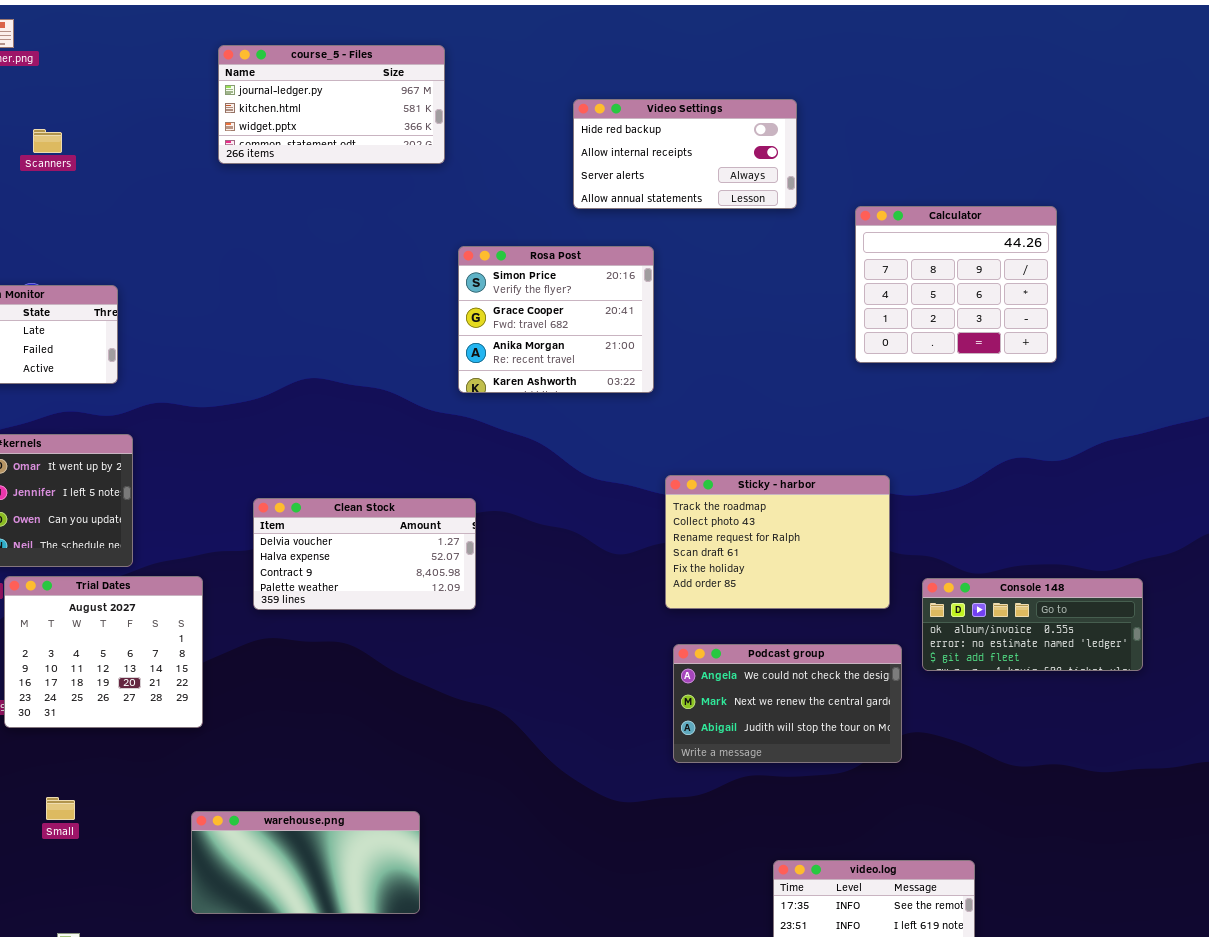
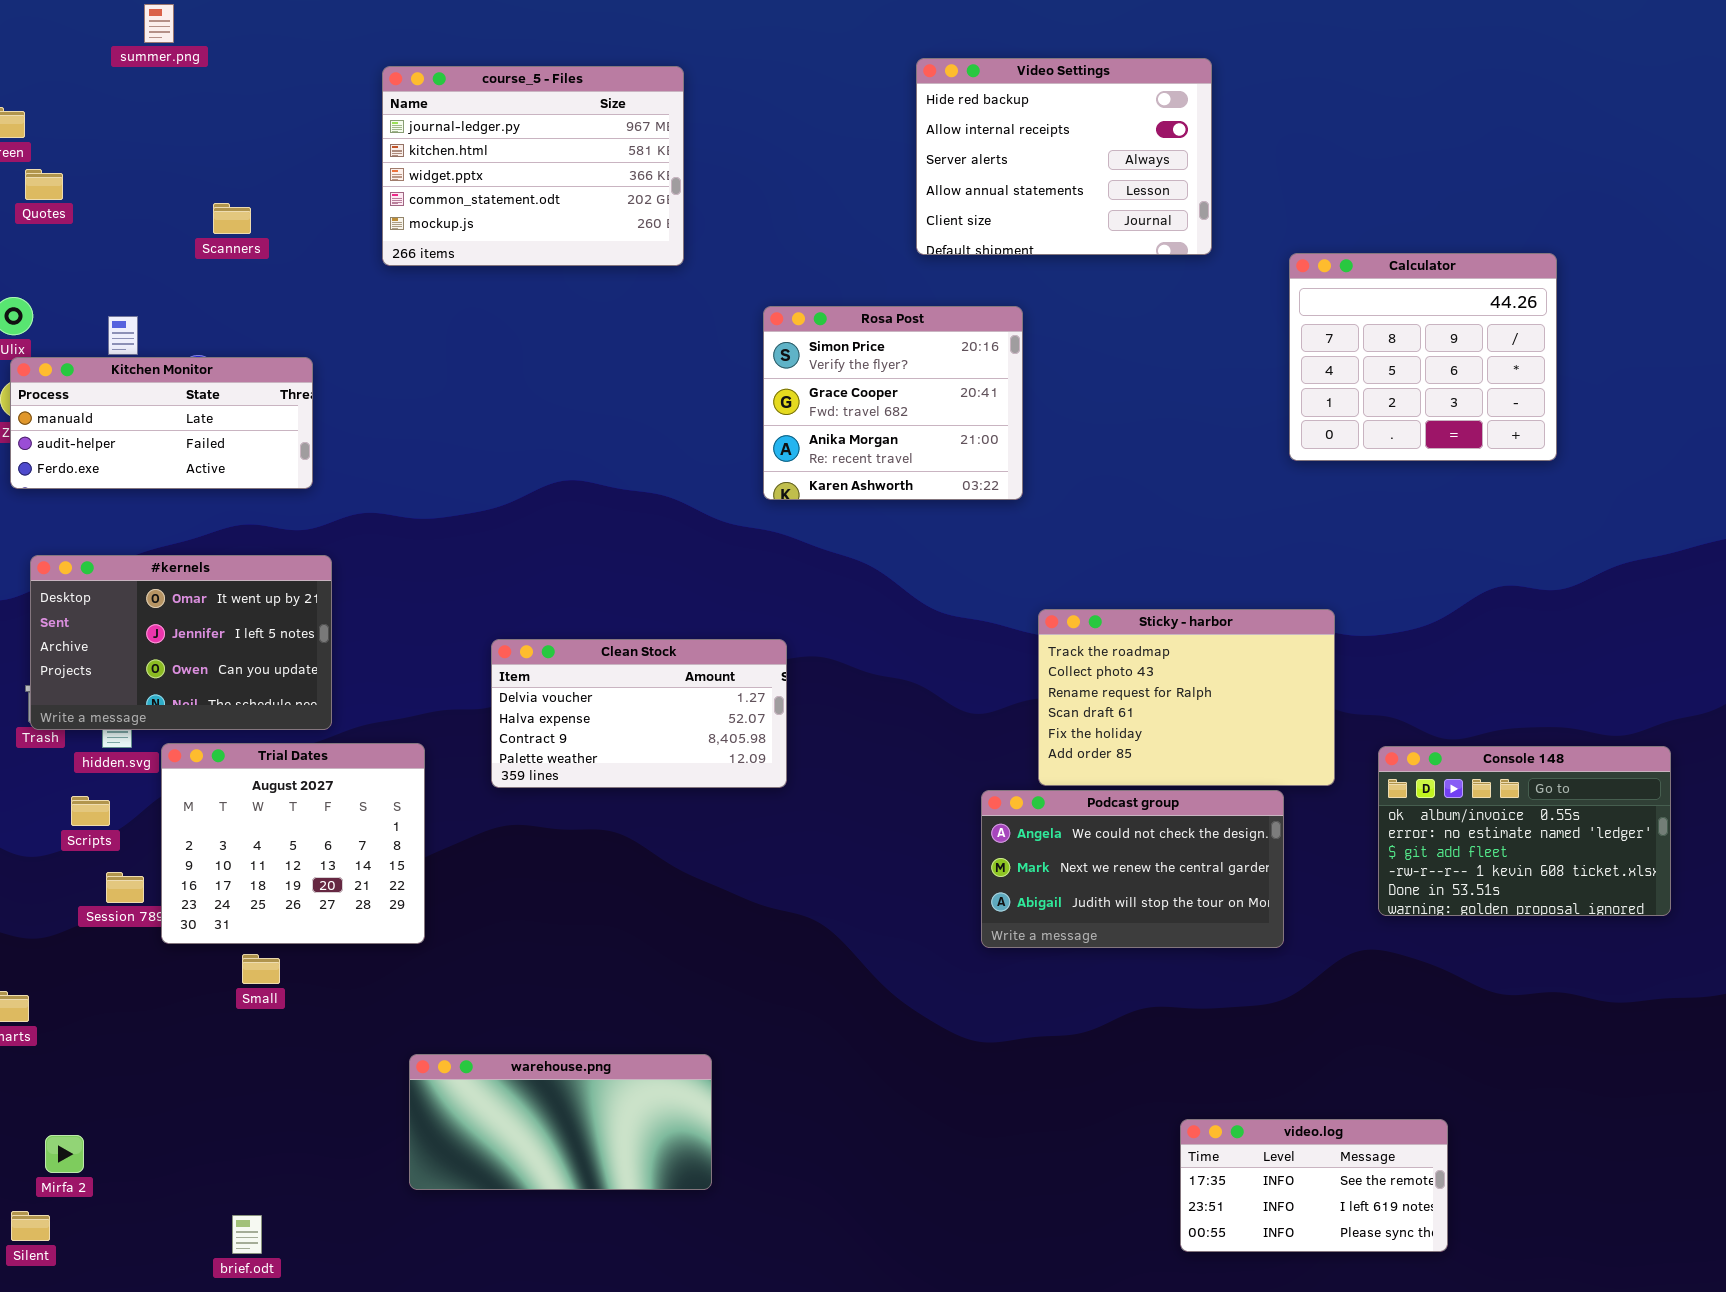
course_5 - Files: [218,45,445,164] -> [382,66,684,266], moved, resized
Video Settings: [573,99,797,209] -> [916,58,1212,255], resized
Scanners: [33,129,62,153] -> [213,203,251,234], moved
Console 148: [922,578,1143,671] -> [1378,746,1671,916], resized
Podcast group: [673,644,902,763] -> [981,790,1284,948], moved
Small: [46,797,75,820] -> [242,954,280,984], moved

